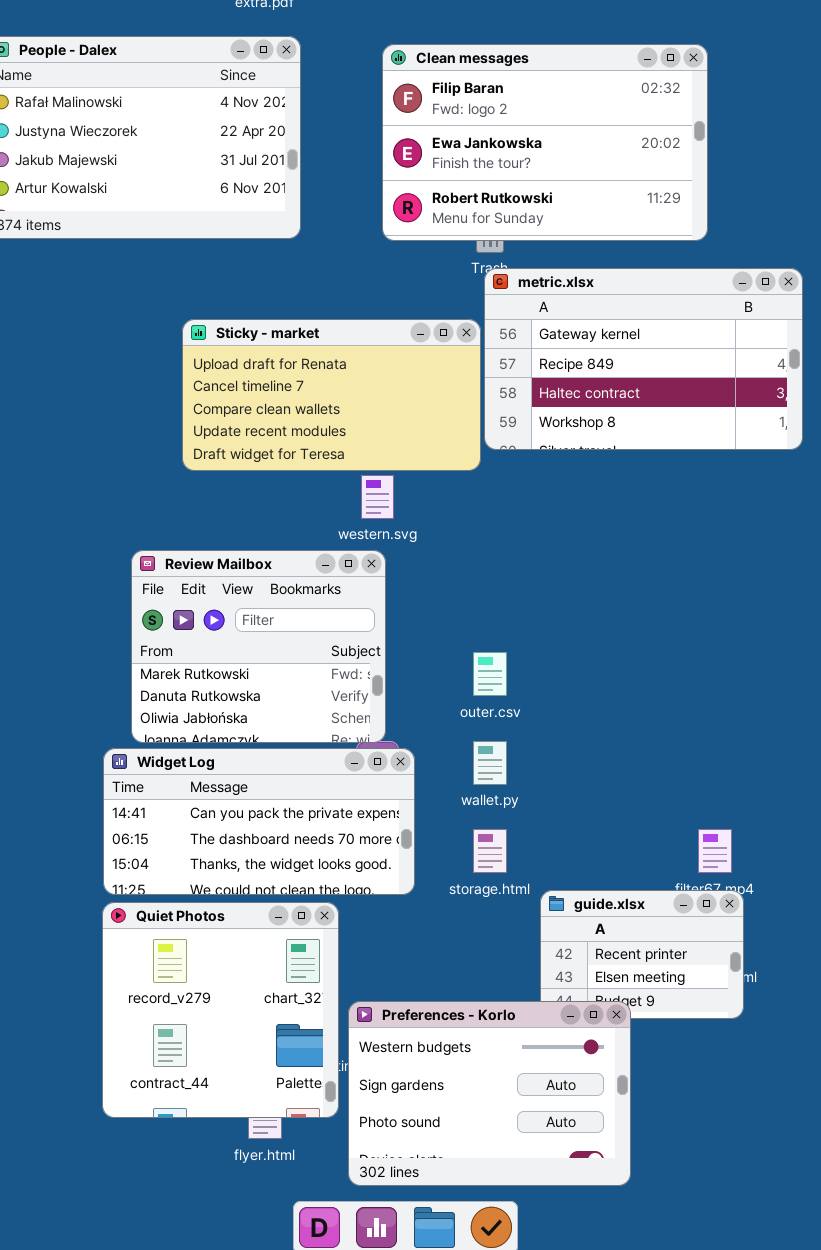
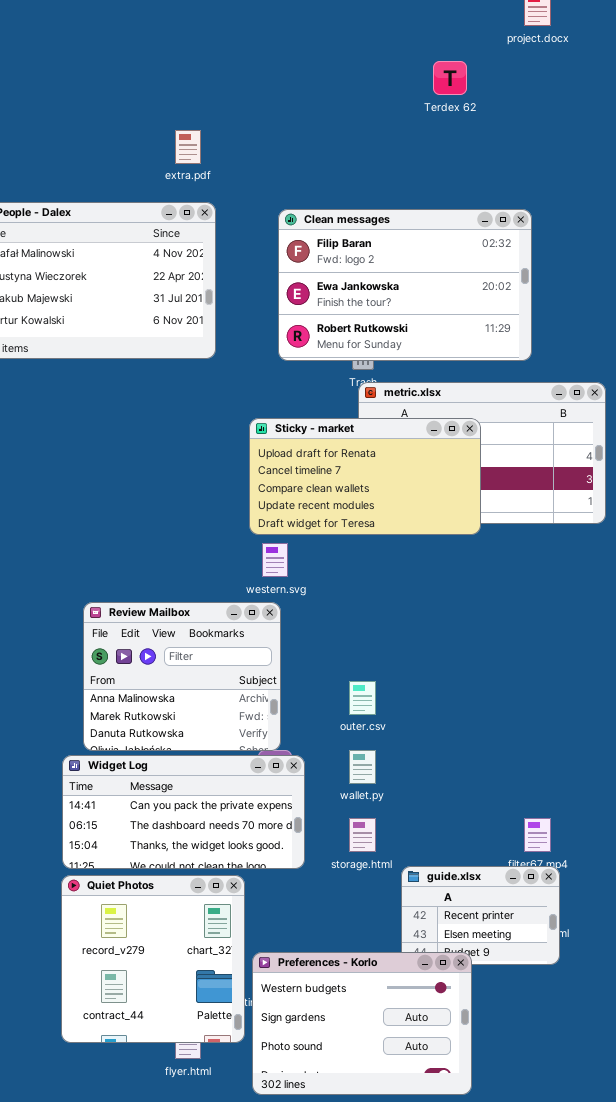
Sticky - market: [182,319,481,471] -> [249,418,481,535], moved
Review Mailbox: [131,550,386,743] -> [83,602,281,751], scrolled up 1 row

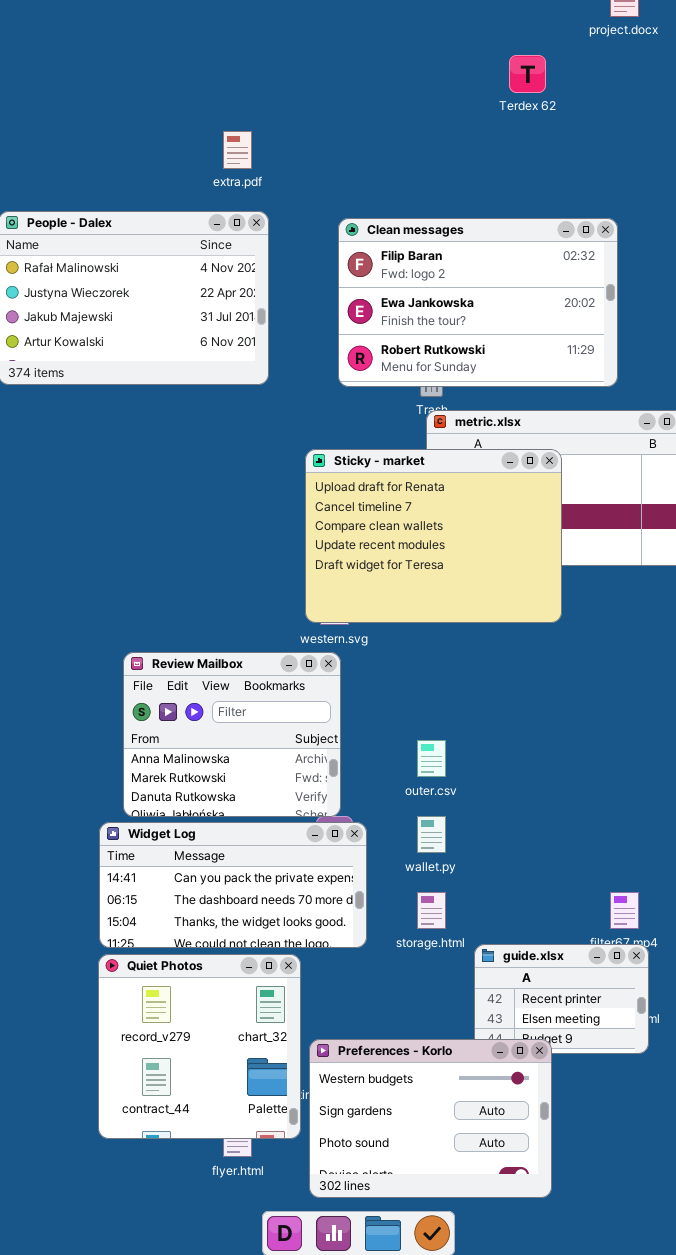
Sticky - market: [249,418,481,535] -> [305,449,562,623], resized

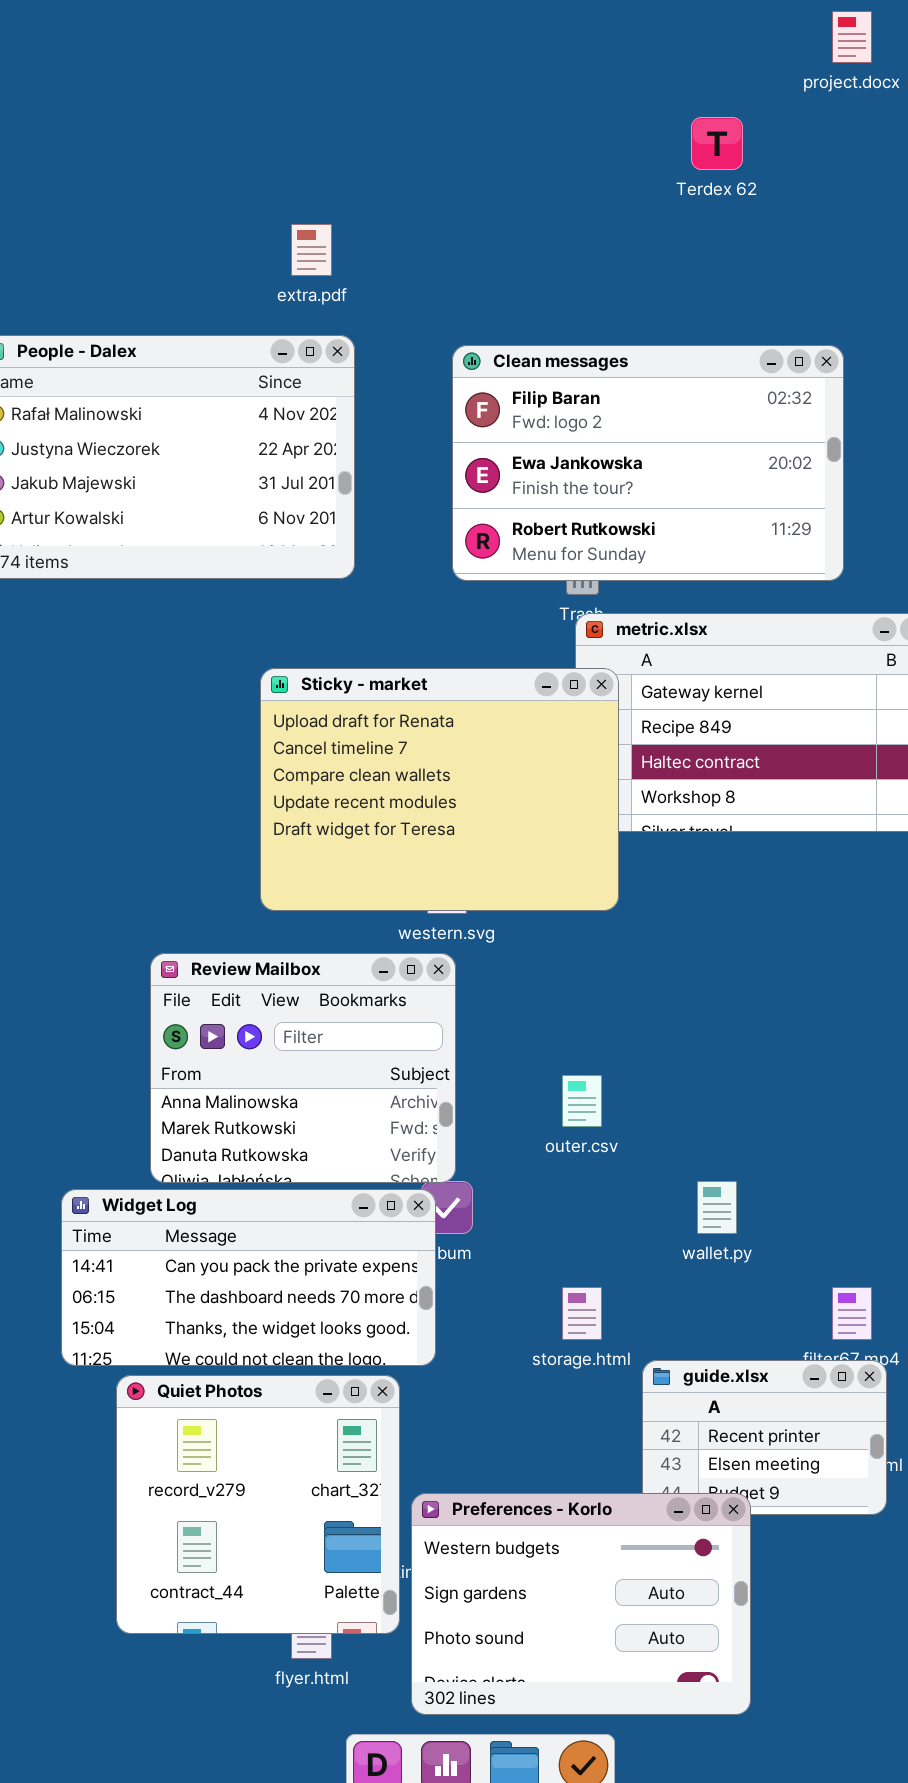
Sticky - market: [305,449,562,623] -> [260,668,619,911], moved
wallet.py: [417,816,446,853] -> [697,1181,737,1234], moved
Widget Log: [99,822,367,948] -> [61,1189,436,1366], moved

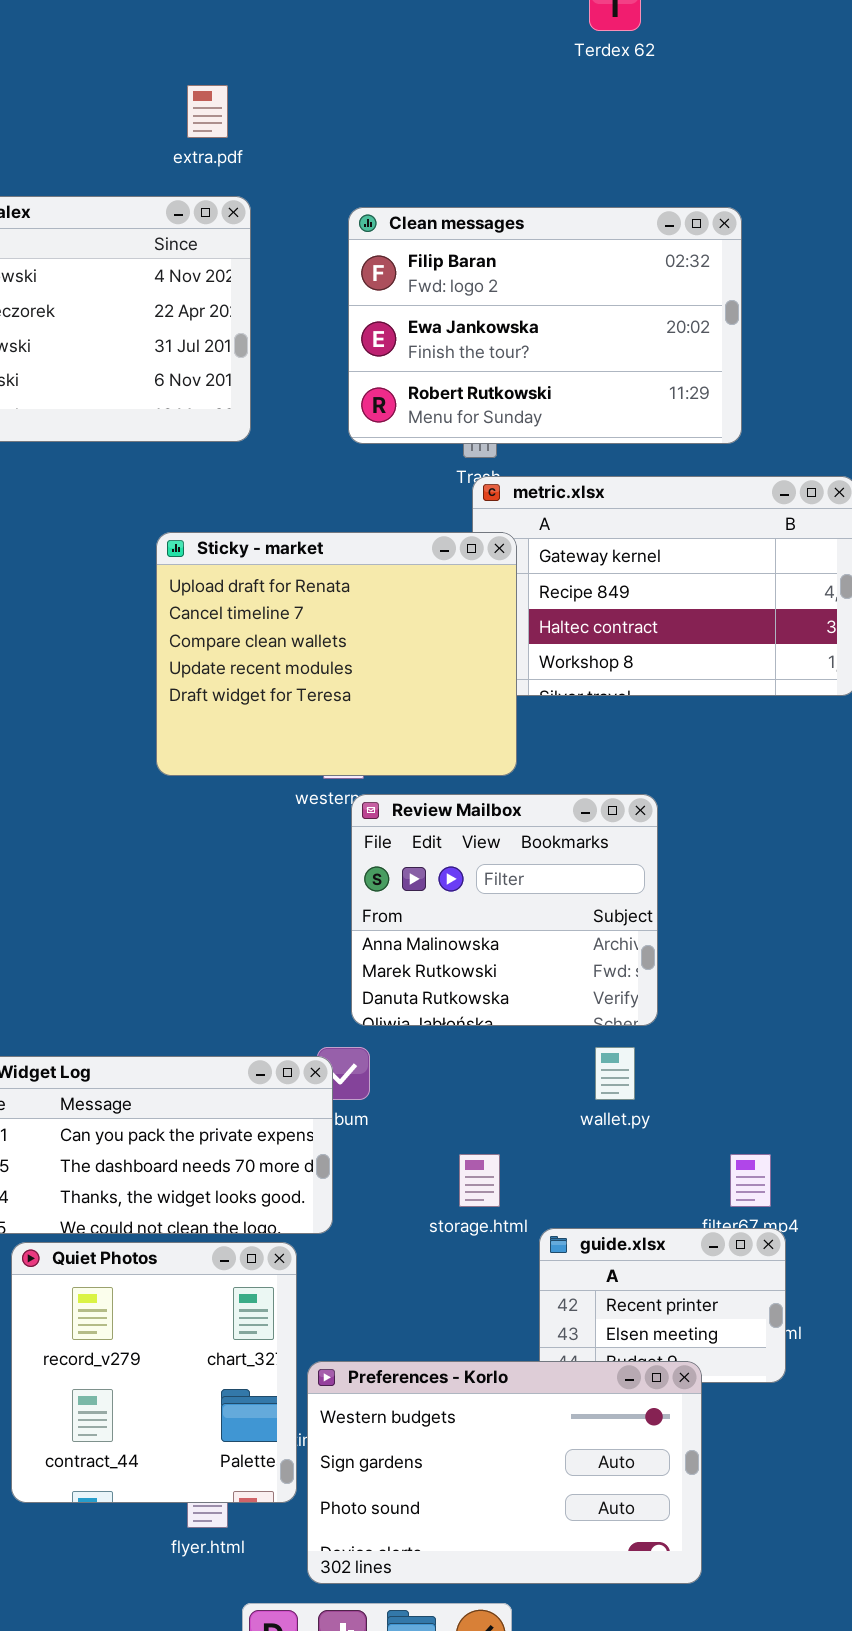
Review Mailbox: [150,953,456,1183] -> [351,794,658,1026], moved
Preferences - Korlo: [411,1493,751,1715] -> [307,1361,702,1584], resized

